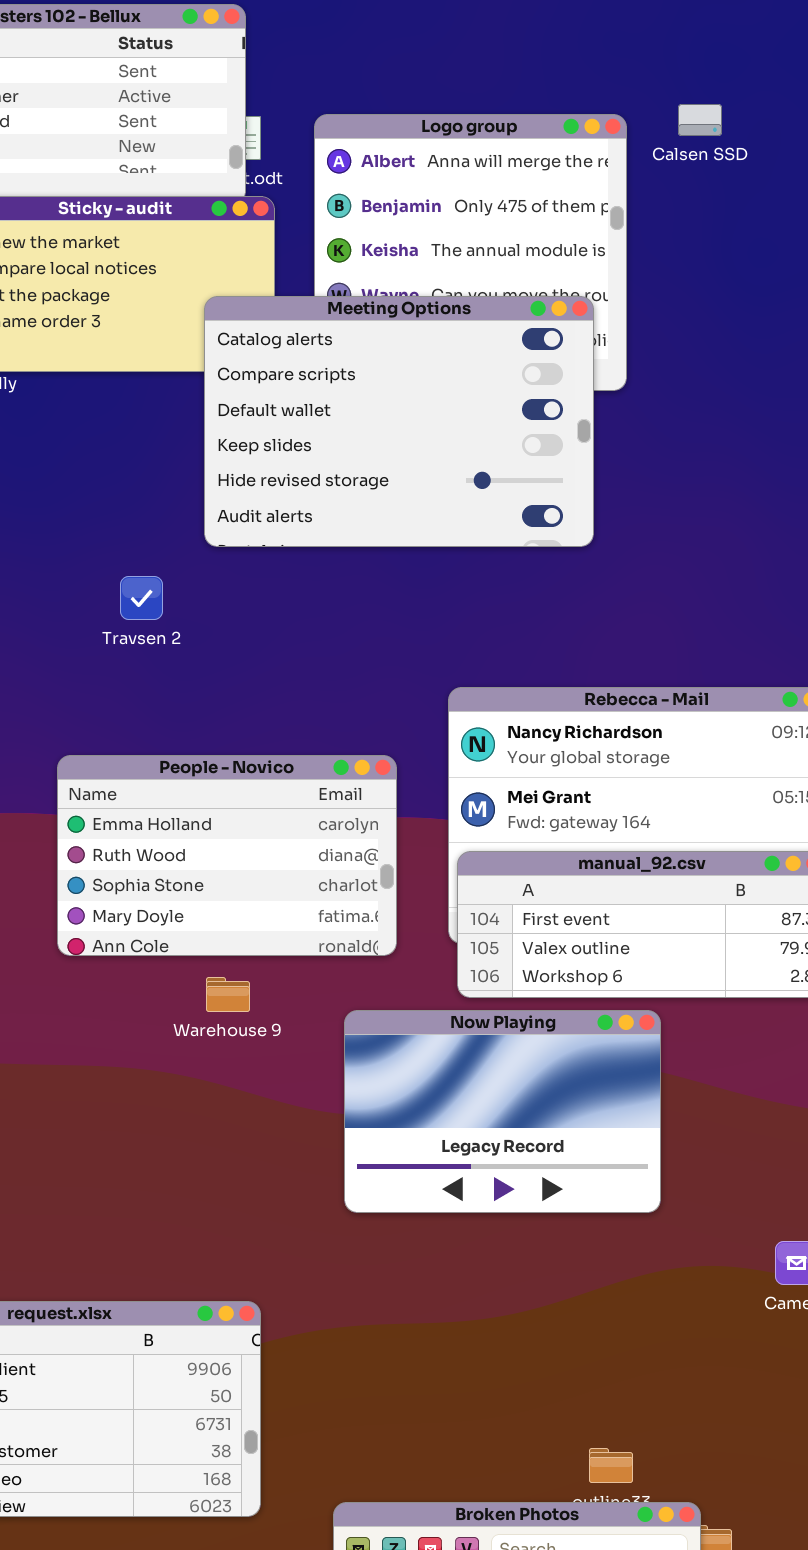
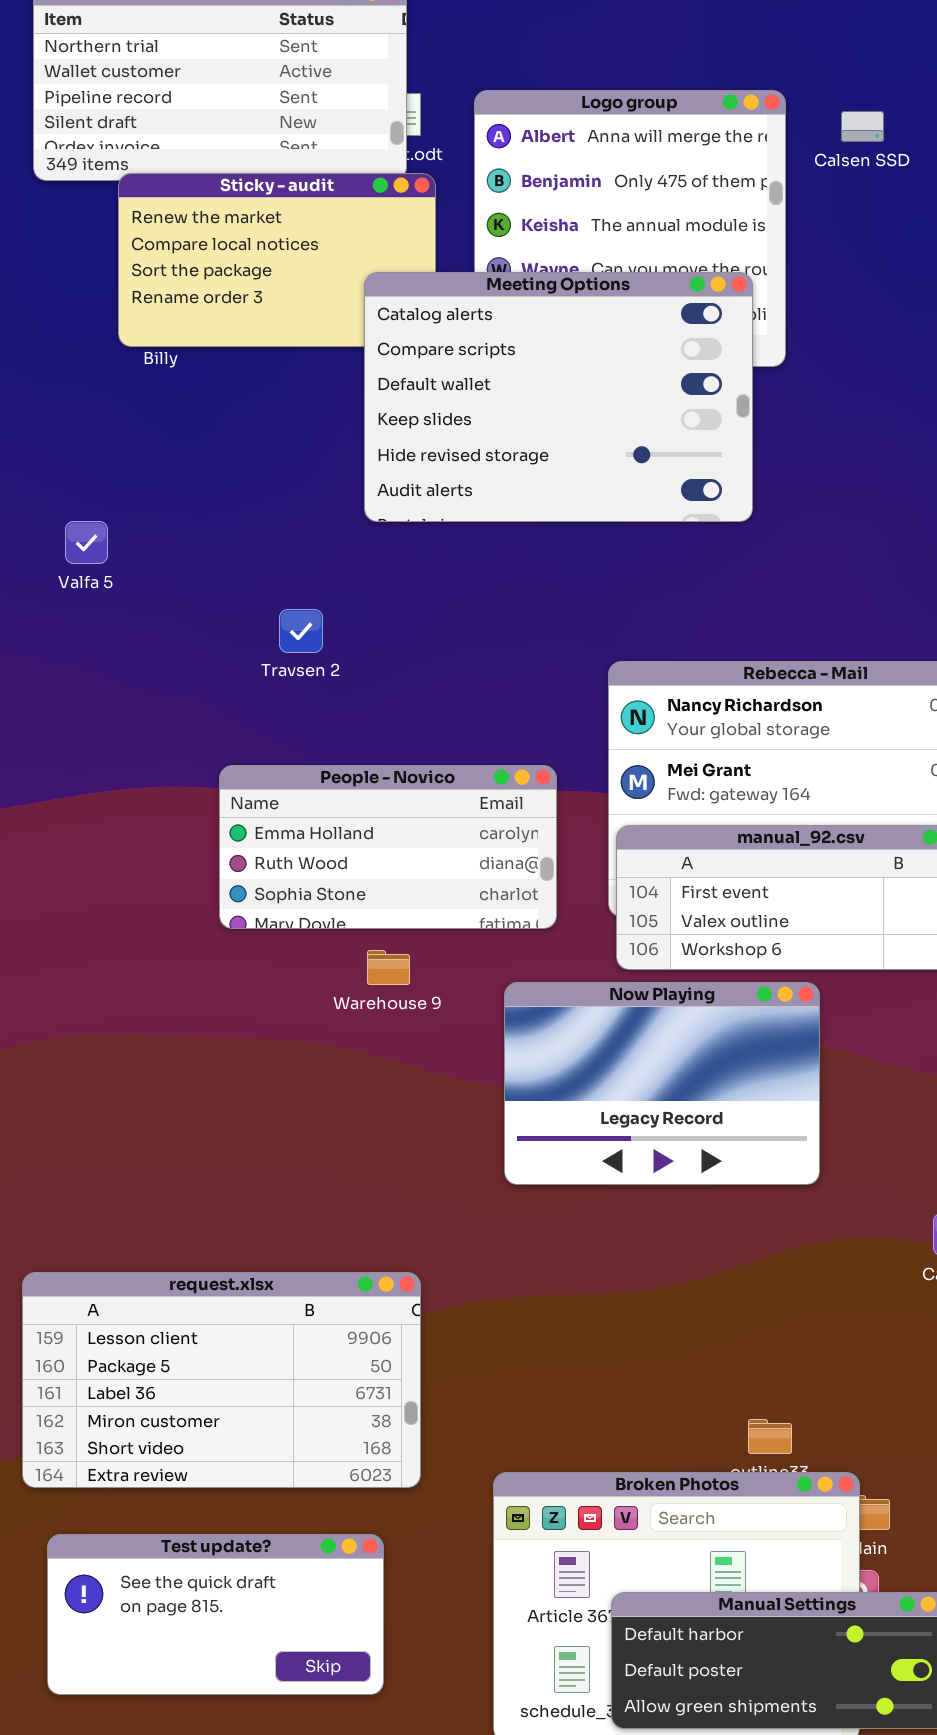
Calsen SSD: [678,104,722,136] -> [841,111,884,142], moved
Travsen 2: [120,576,163,620] -> [279,609,323,653], moved
People - Novico: [57,755,397,956] -> [219,765,557,929], resized

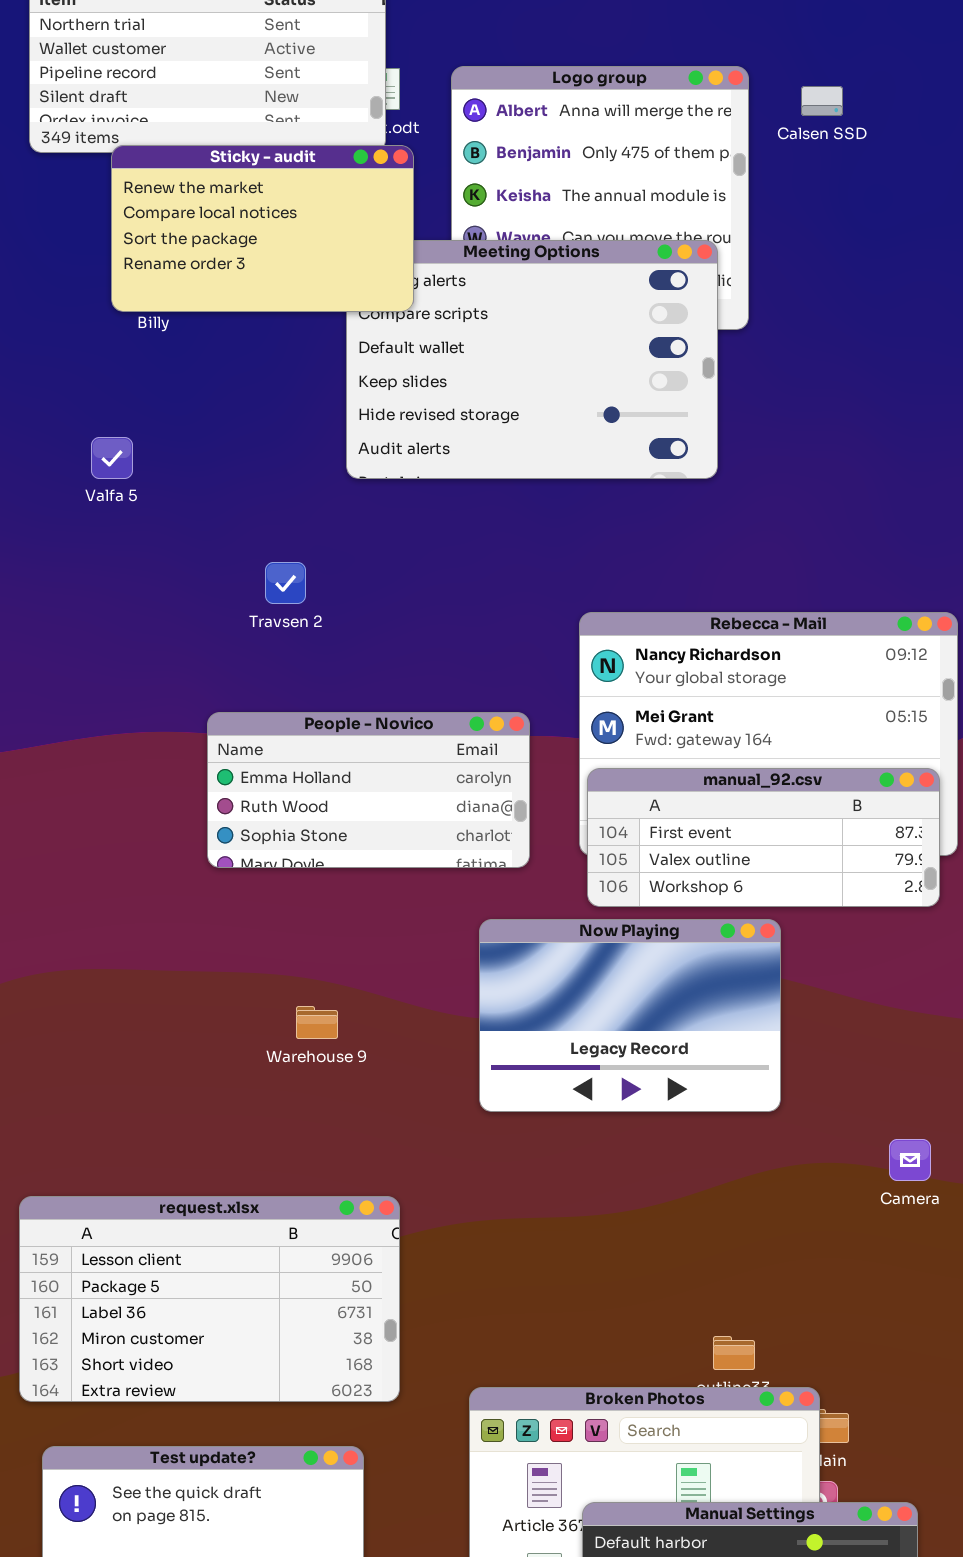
Sticky - audit: [118,173,436,347] -> [111,145,414,312], raised
Valfa 5: [65,521,108,564] -> [91,437,133,479], moved
Warehouse 9: [367,950,410,985] -> [296,1006,338,1039], moved

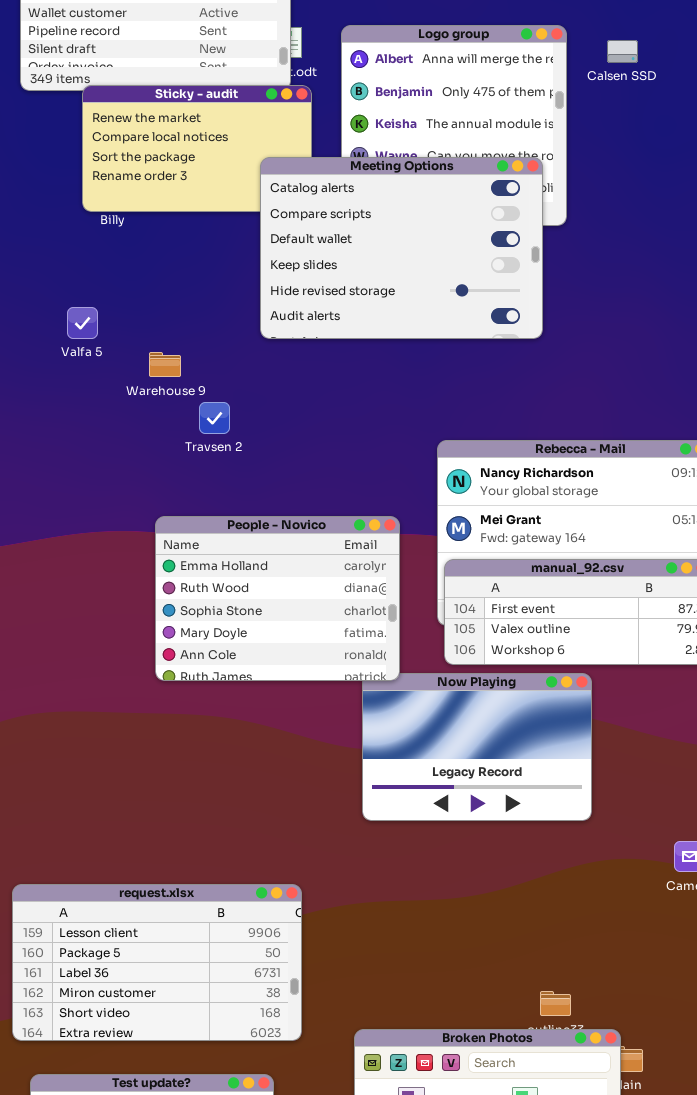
Meeting Options: [346,240,718,479] -> [260,157,543,339], raised
People - Novico: [207,712,530,868] -> [155,516,400,681], resized
Warehouse 9: [296,1006,338,1039] -> [149,352,181,377], moved

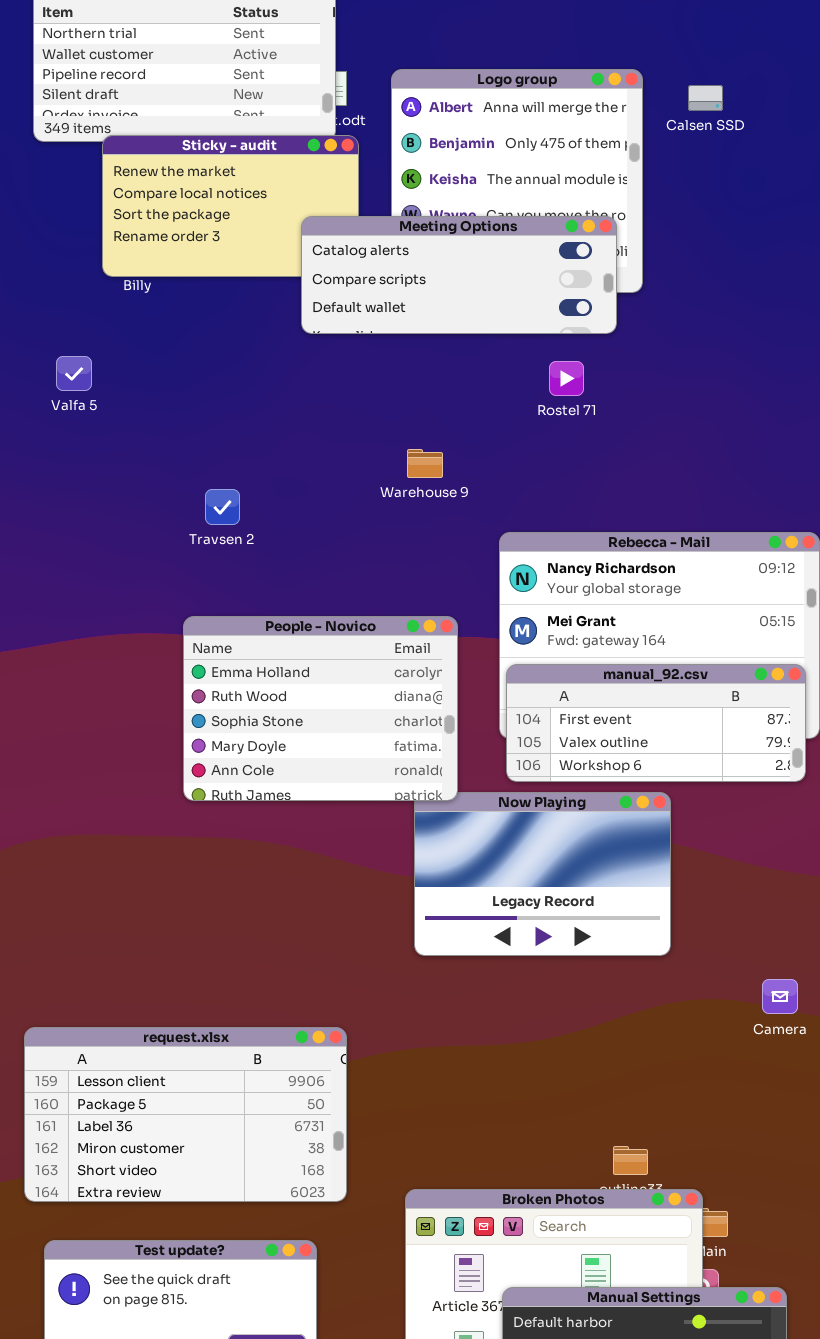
Meeting Options: [260,157,543,339] -> [301,216,617,334], resized
Valfa 5: [67,307,98,339] -> [56,356,92,391], moved
Warehouse 9: [149,352,181,377] -> [407,449,443,478], moved
Travsen 2: [199,402,230,434] -> [205,489,240,525], moved

